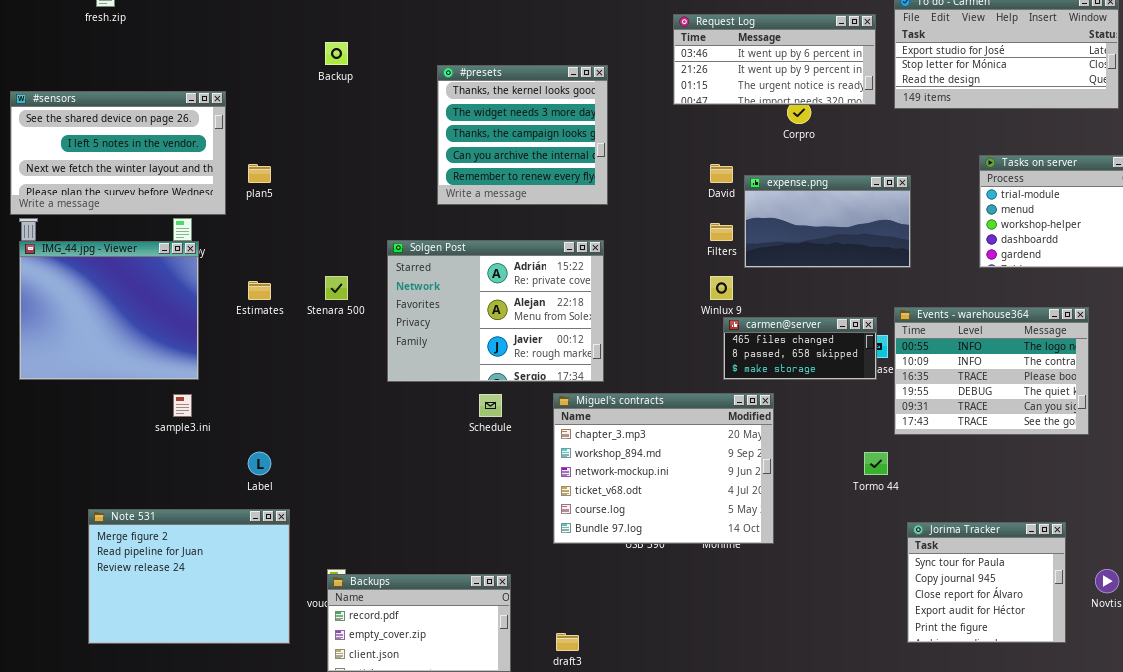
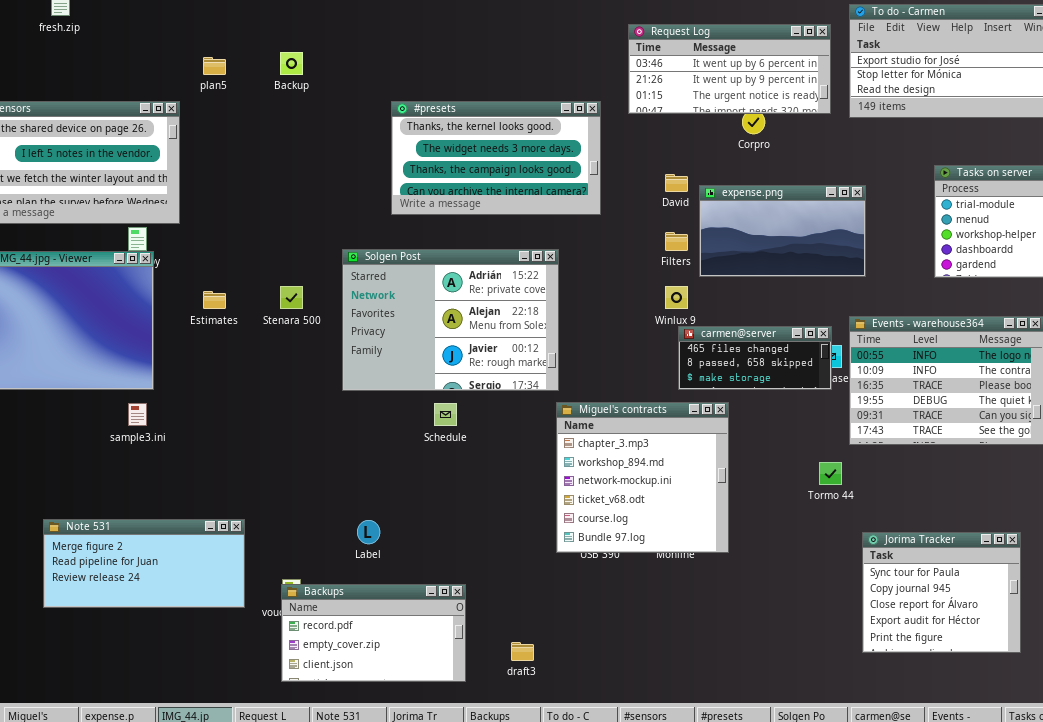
#presets: [437,65,608,205] -> [391,101,601,215], resized
plan5: [248,164,271,183] -> [203,57,226,75], moved
Miguel's contracts: [553,393,774,544] -> [556,402,729,553], resized
Label: [248,452,271,475] -> [357,520,380,544], moved
Note 531: [88,509,290,644] -> [43,519,245,608], resized

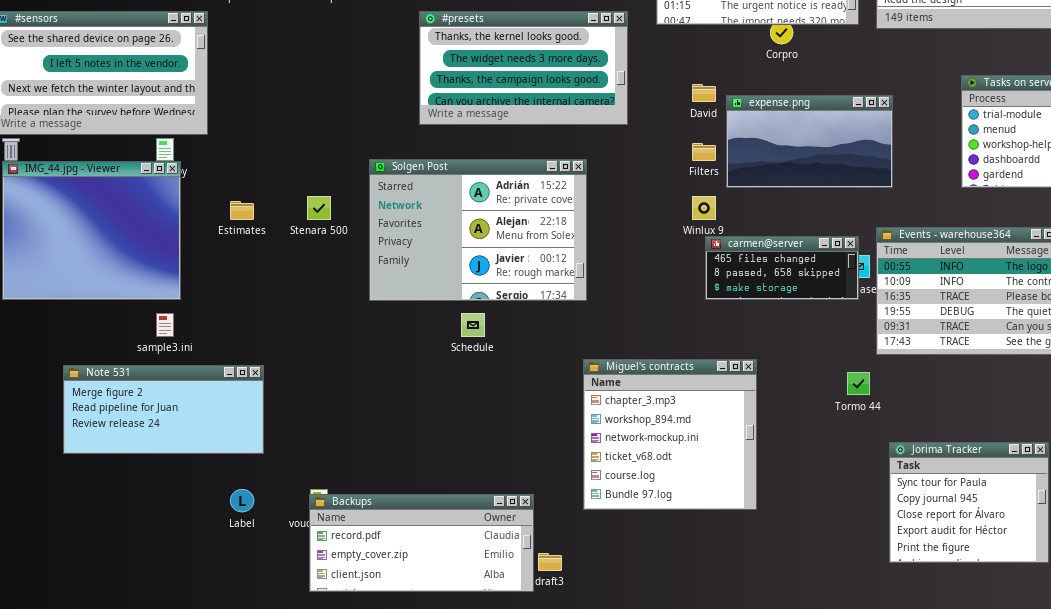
Miguel's contracts: [556,402,729,553] -> [583,359,757,510], moved
Note 531: [43,519,245,608] -> [63,365,264,454], moved
Label: [357,520,380,544] -> [230,489,254,512], moved
Backups: [281,584,466,682] -> [309,494,534,592], resized

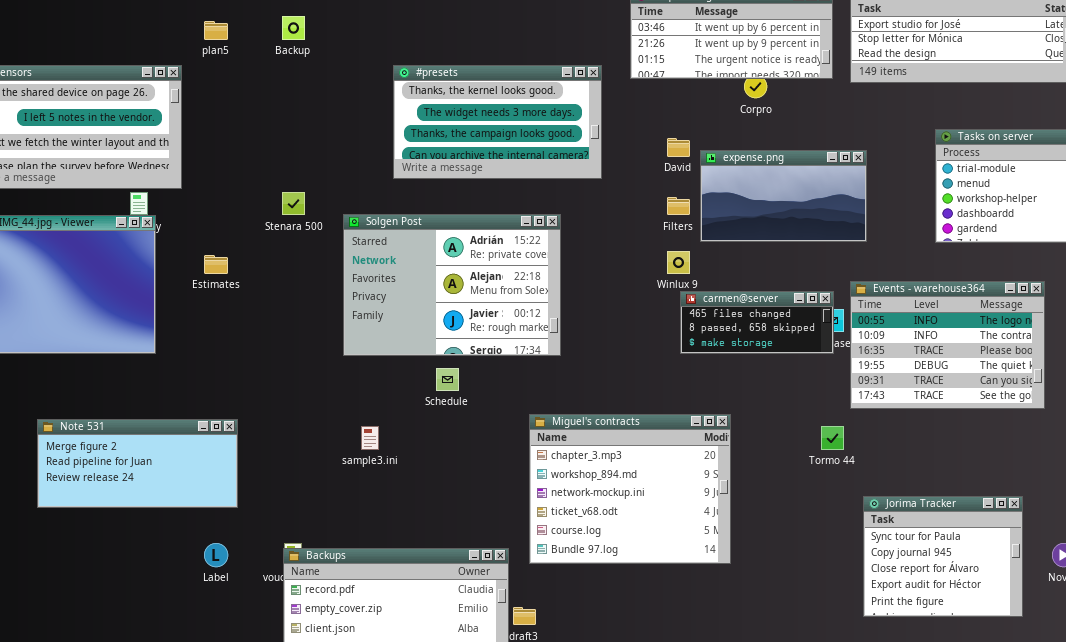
Stenara 500: [307,196,331,220] -> [282,192,305,215], moved
sample3.ini: [156,313,174,337] -> [361,426,379,450], moved
Miguel's contracts: [583,359,757,510] -> [529,414,731,564], resized

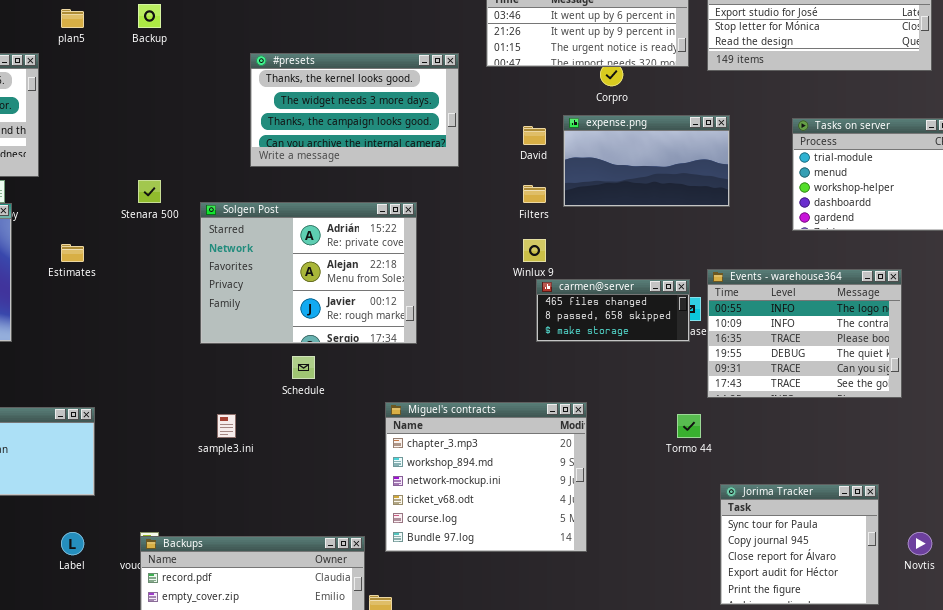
expense.png: [700,150,867,242] -> [563,115,730,207], moved

